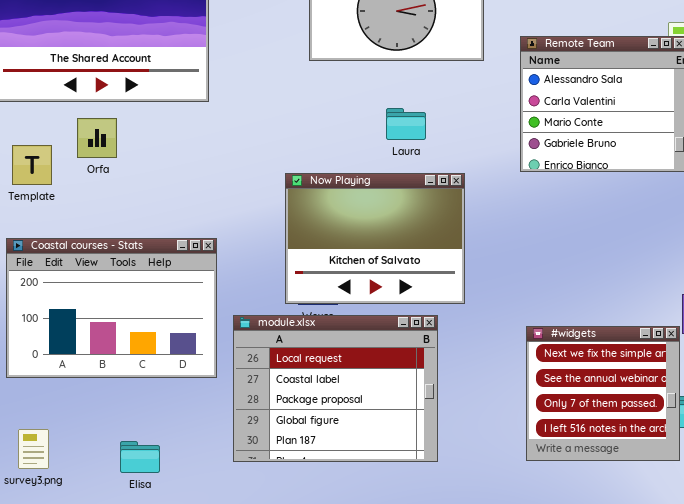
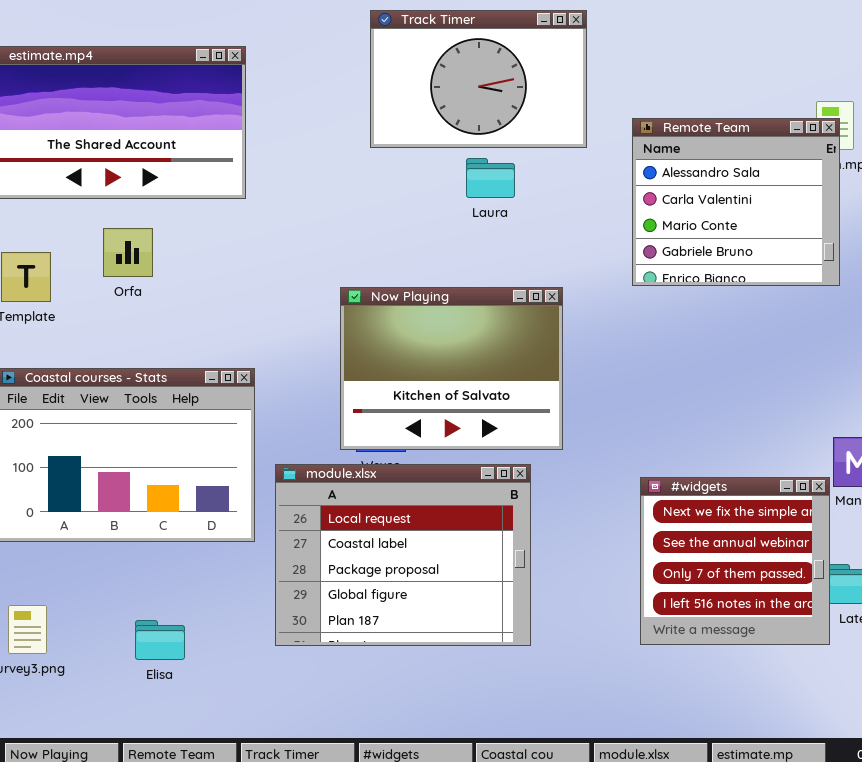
Laura: [386,108,426,140] -> [466,158,515,198], moved
Orfa: [77,118,117,158] -> [103,228,153,277], moved

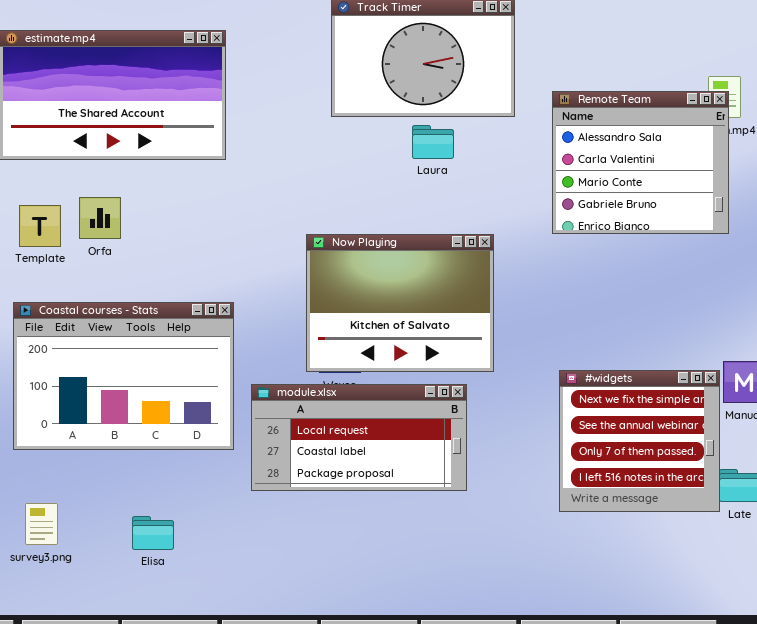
Orfa: [103,228,153,277] -> [79,197,121,239], moved
module.xlsx: [275,464,531,646] -> [251,384,467,491], resized
#widgets: [640,477,830,645] -> [559,370,720,512], moved

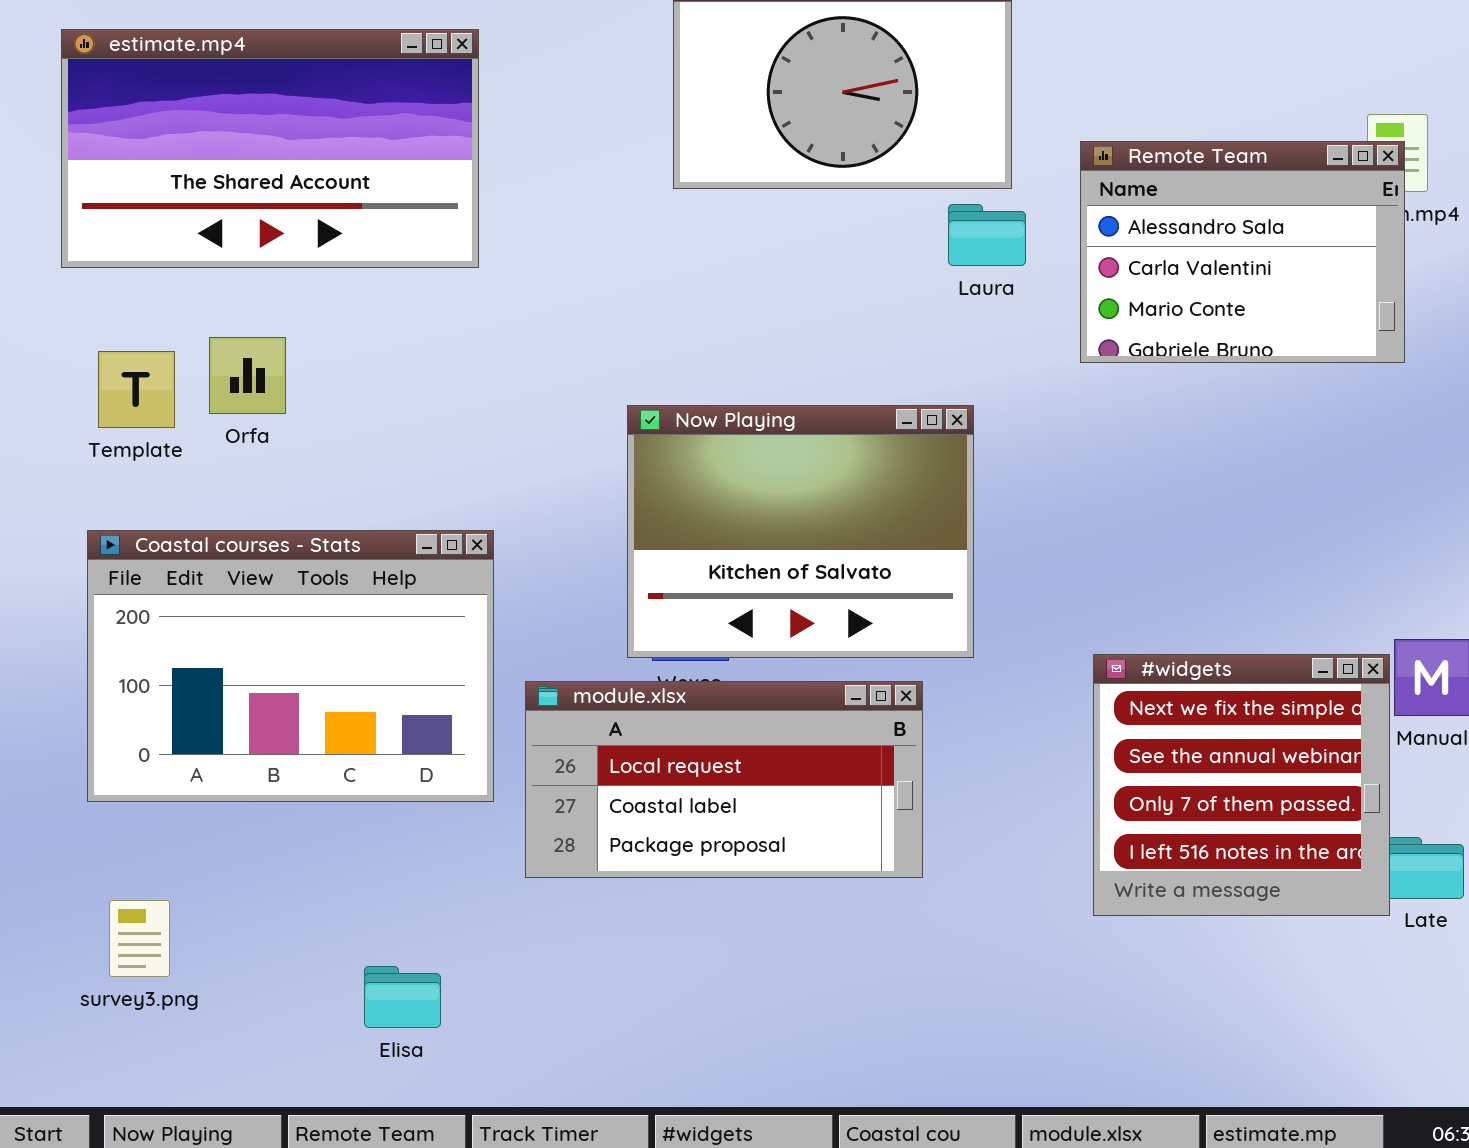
Remote Team: [552,91,729,234] -> [1080,141,1405,363], resized
Laura: [412,125,454,159] -> [948,204,1026,266], moved
Elisa: [132,516,174,550] -> [364,966,441,1028], moved

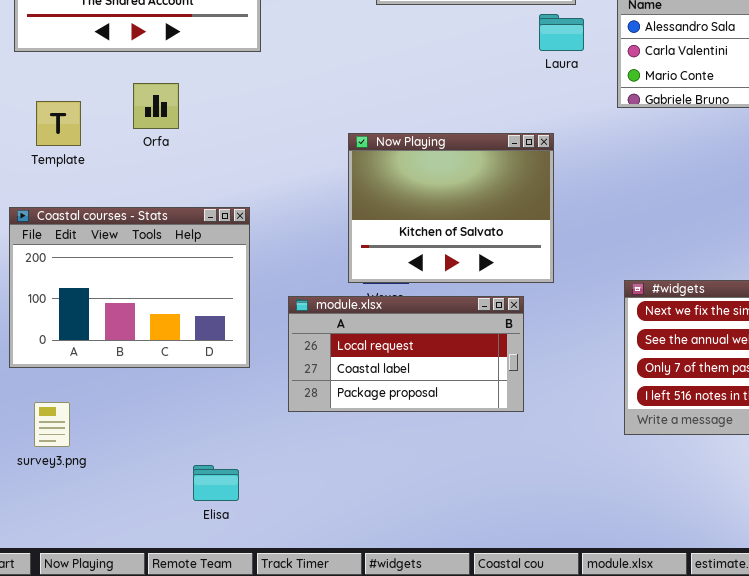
Orfa: [209,337,286,414] -> [133,83,179,129], moved
Coastal courses - Stats: [87,530,494,802] -> [9,207,250,368], moved
survey3.png: [109,900,170,977] -> [34,402,70,447], moved

